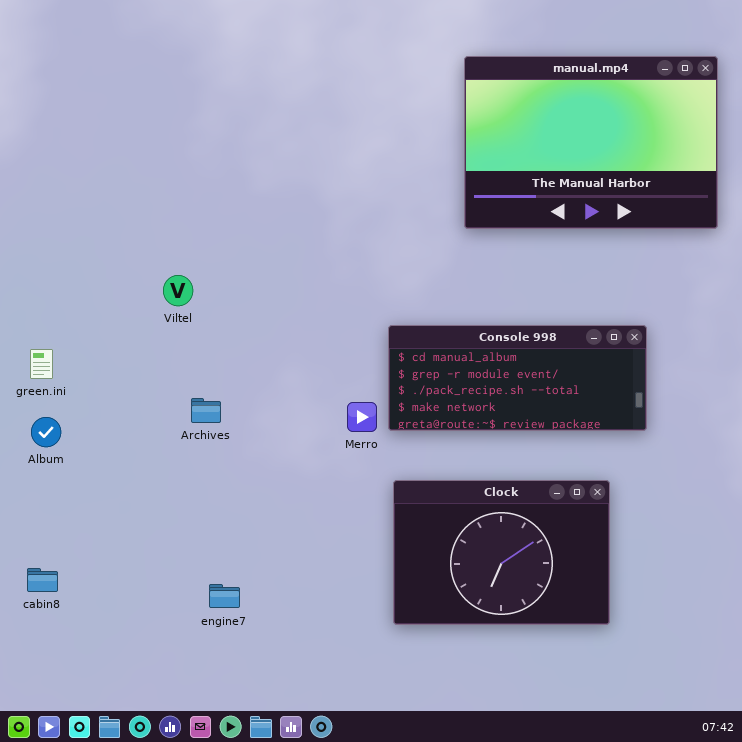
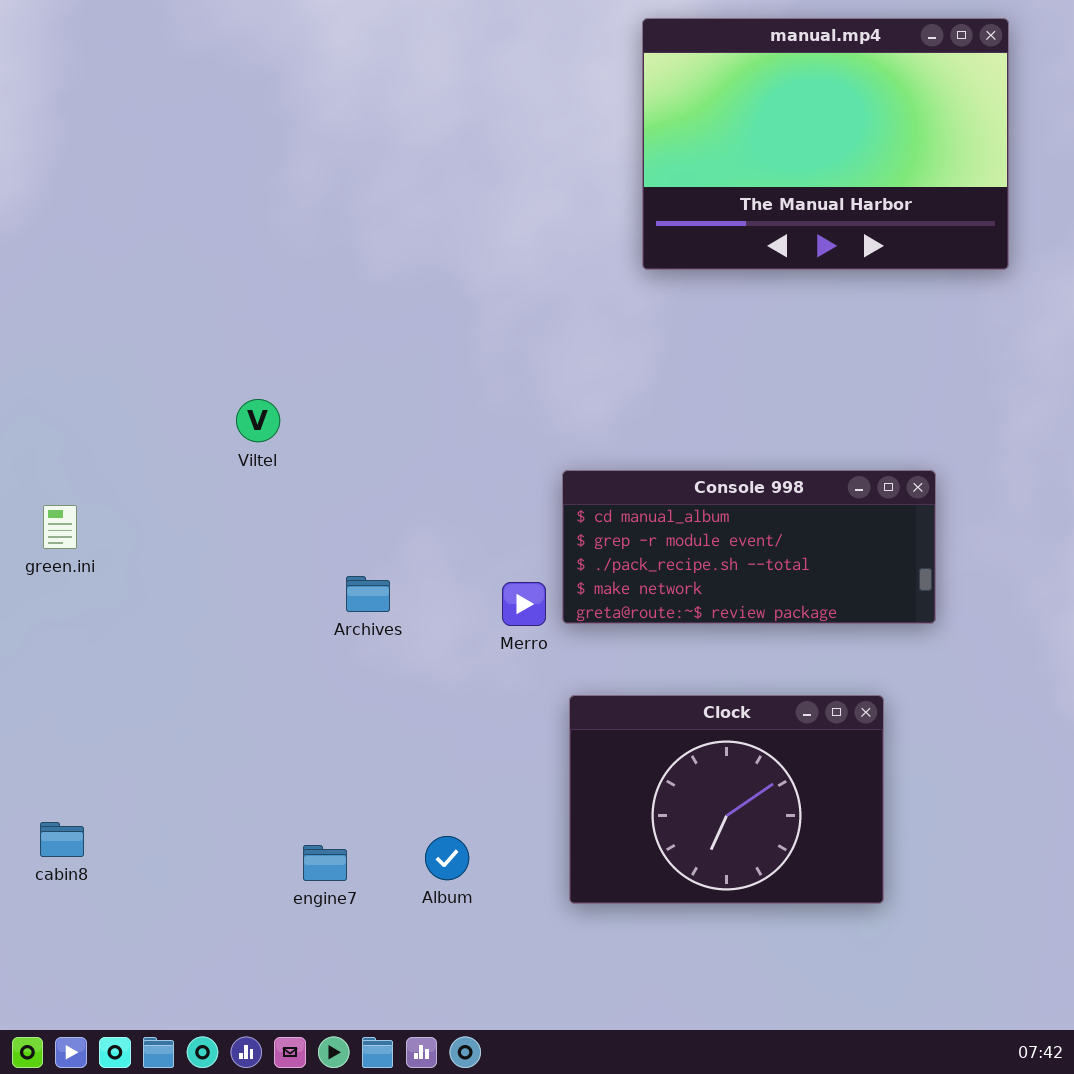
manual.mp4: [464,56,718,229] -> [642,18,1009,270], moved
Archives: [191,398,221,423] -> [346,576,390,612], moved
Album: [31,417,61,447] -> [425,836,469,880], moved

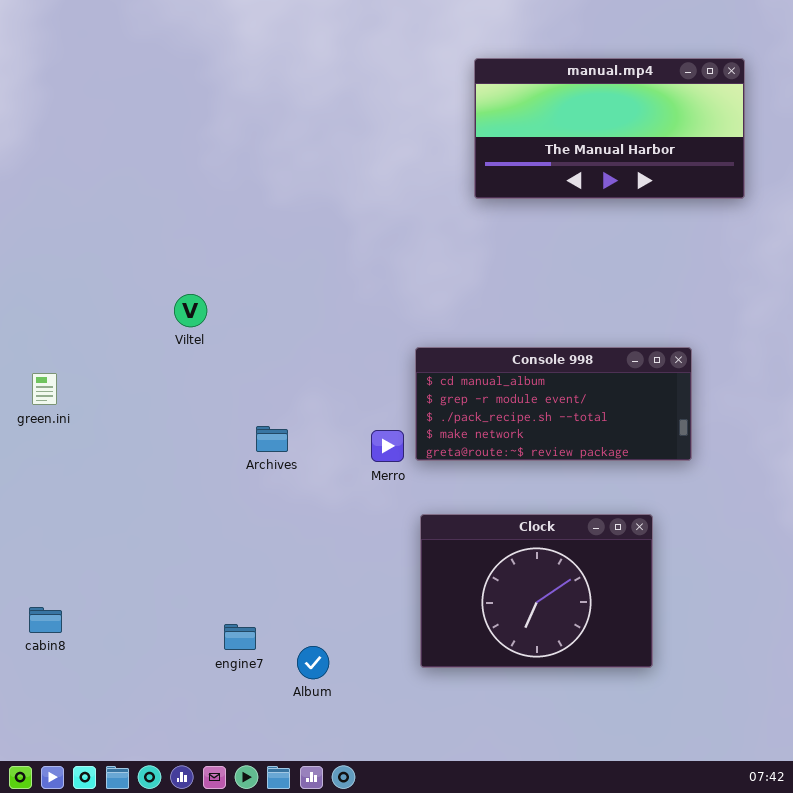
manual.mp4: [642,18,1009,270] -> [474,58,745,199], resized
Album: [425,836,469,880] -> [297,646,329,679], moved

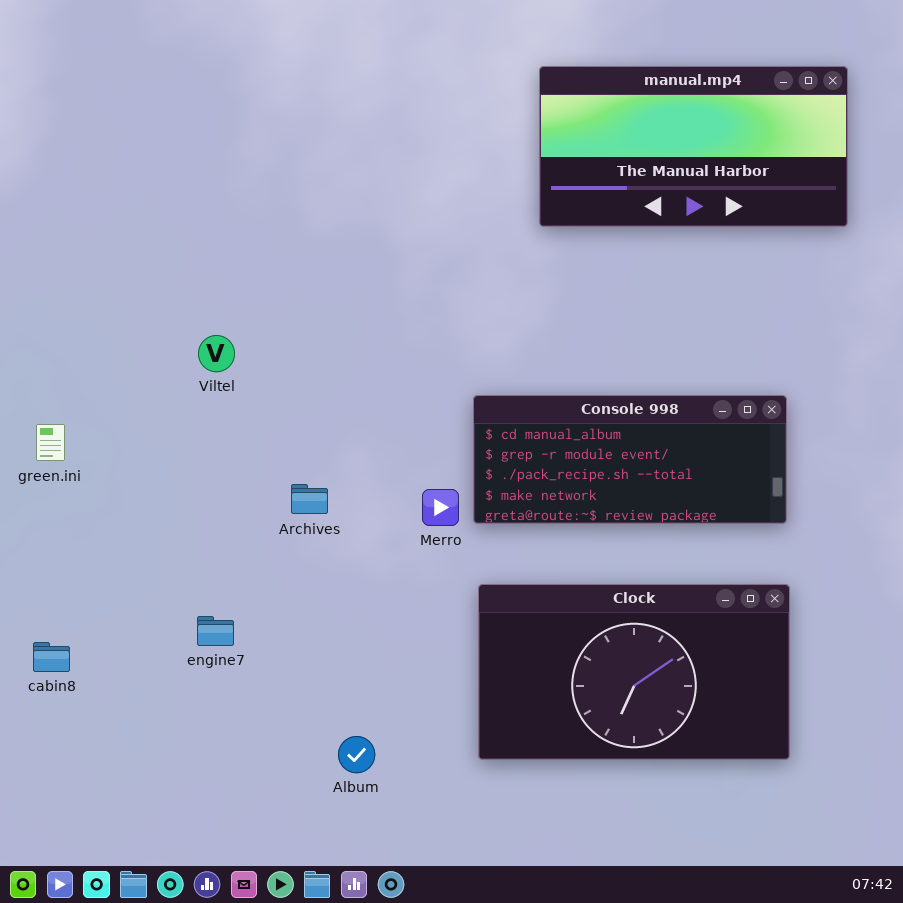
Clock: [420,514,653,668] -> [478,584,790,760], resized
cabin8: [29,607,62,633] -> [33,642,70,672], moved
engine7: [224,624,256,650] -> [197,616,234,646], moved

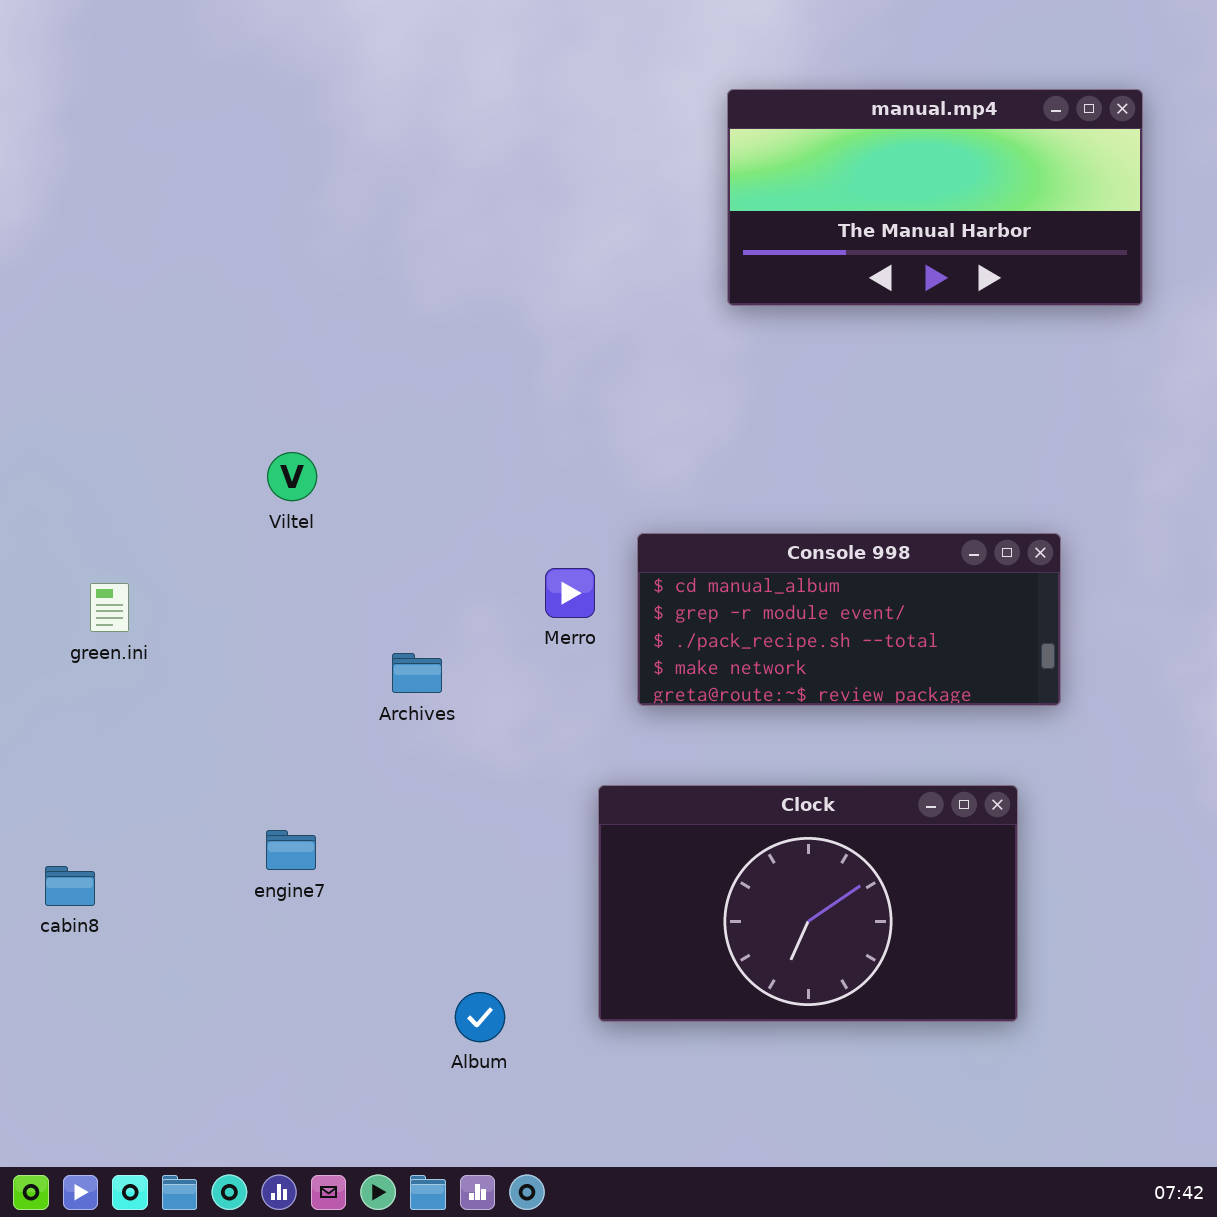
green.ini: [36,424,65,461] -> [90,583,129,632], moved
Merro: [422,489,459,526] -> [545,568,595,618], moved
Clock: [478,584,790,760] -> [598,785,1018,1022], moved

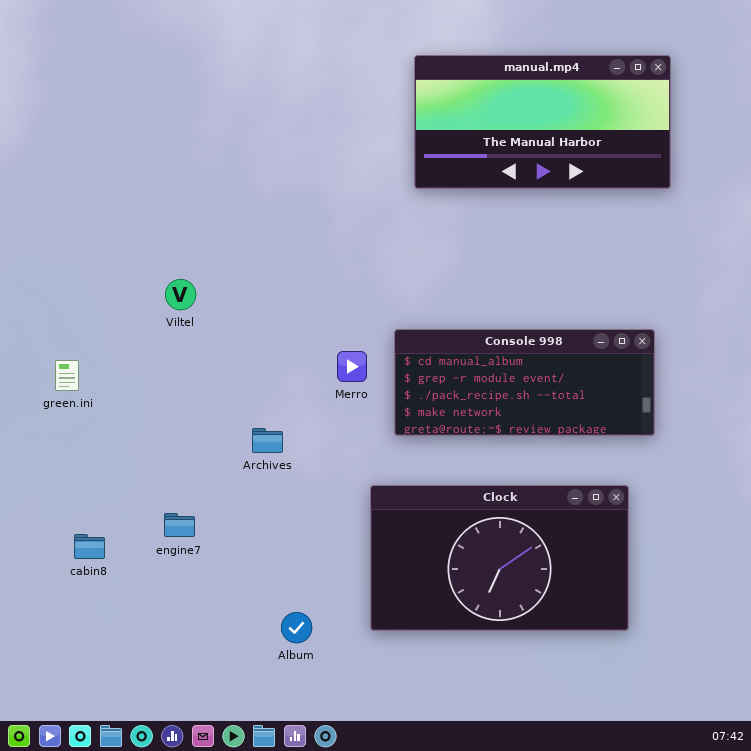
manual.mp4: [727,89,1143,306] -> [414,55,671,189], moved
Archives: [392,653,442,693] -> [252,428,283,453], moved
cabin8: [45,866,95,906] -> [74,534,105,559], moved

